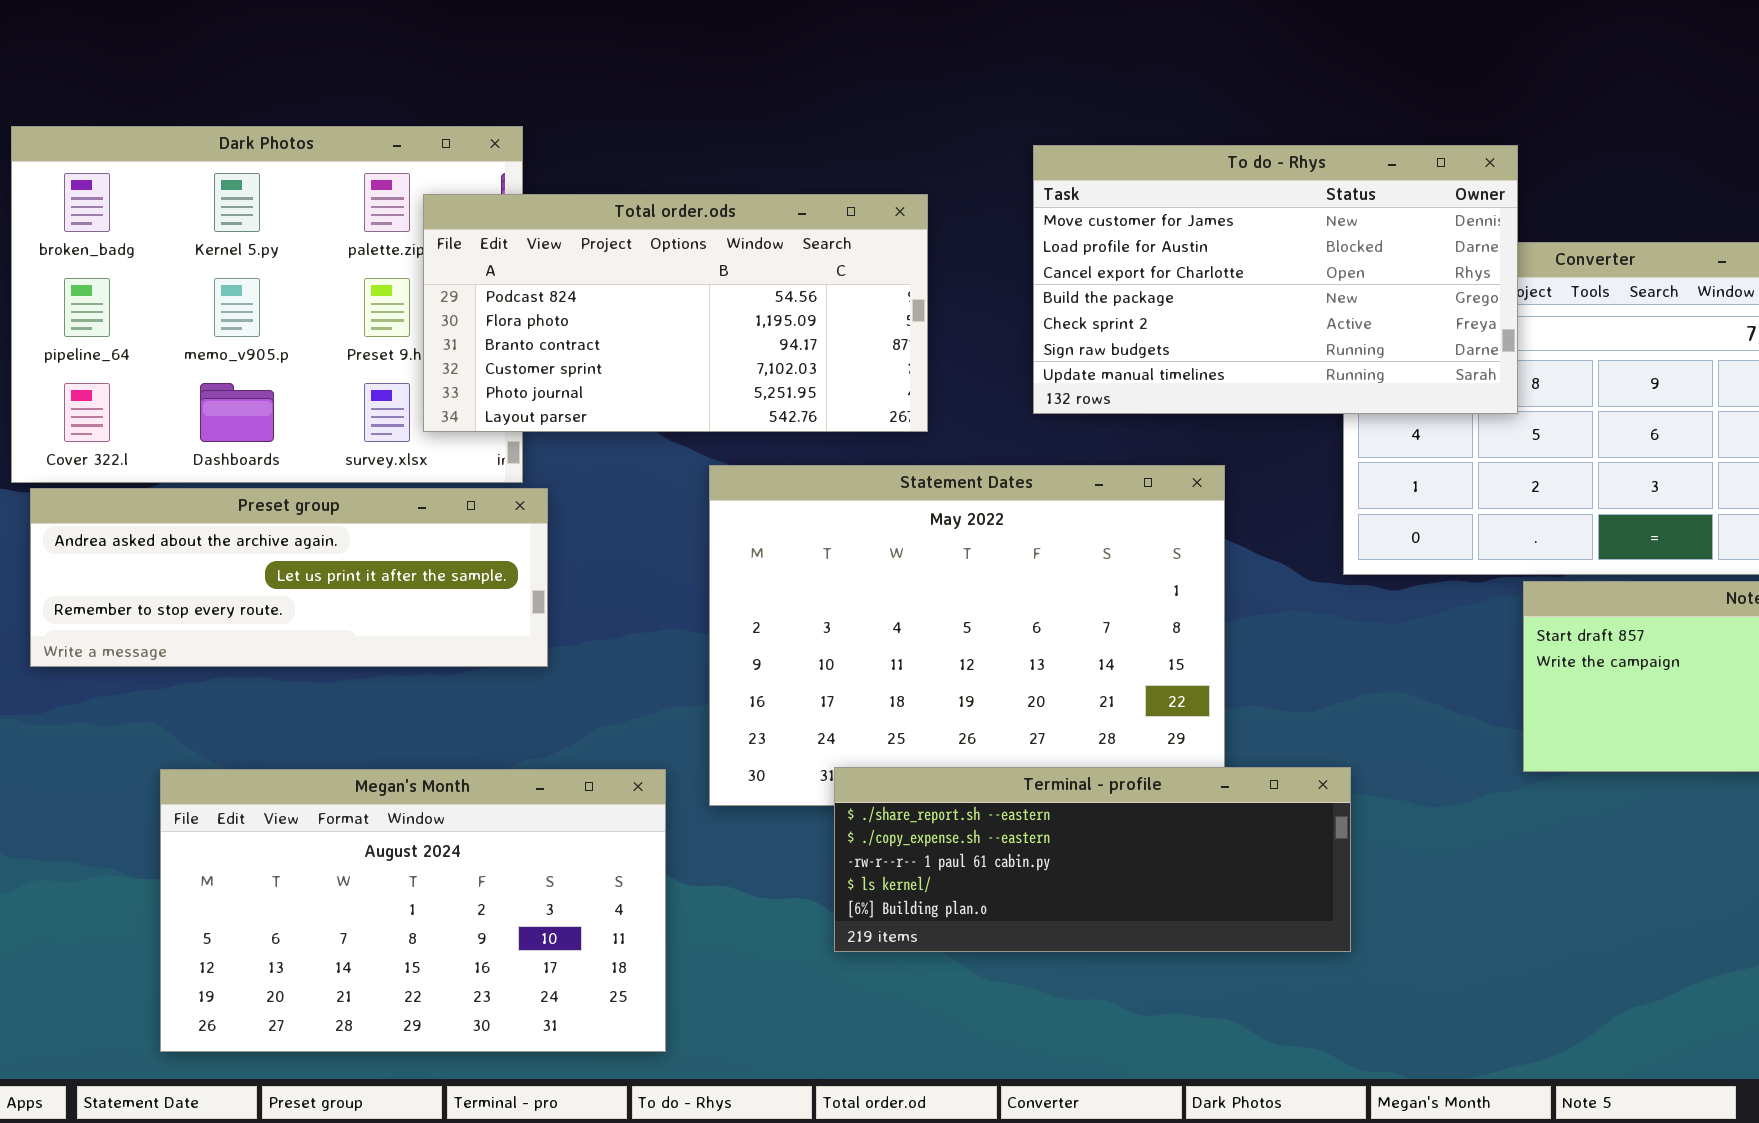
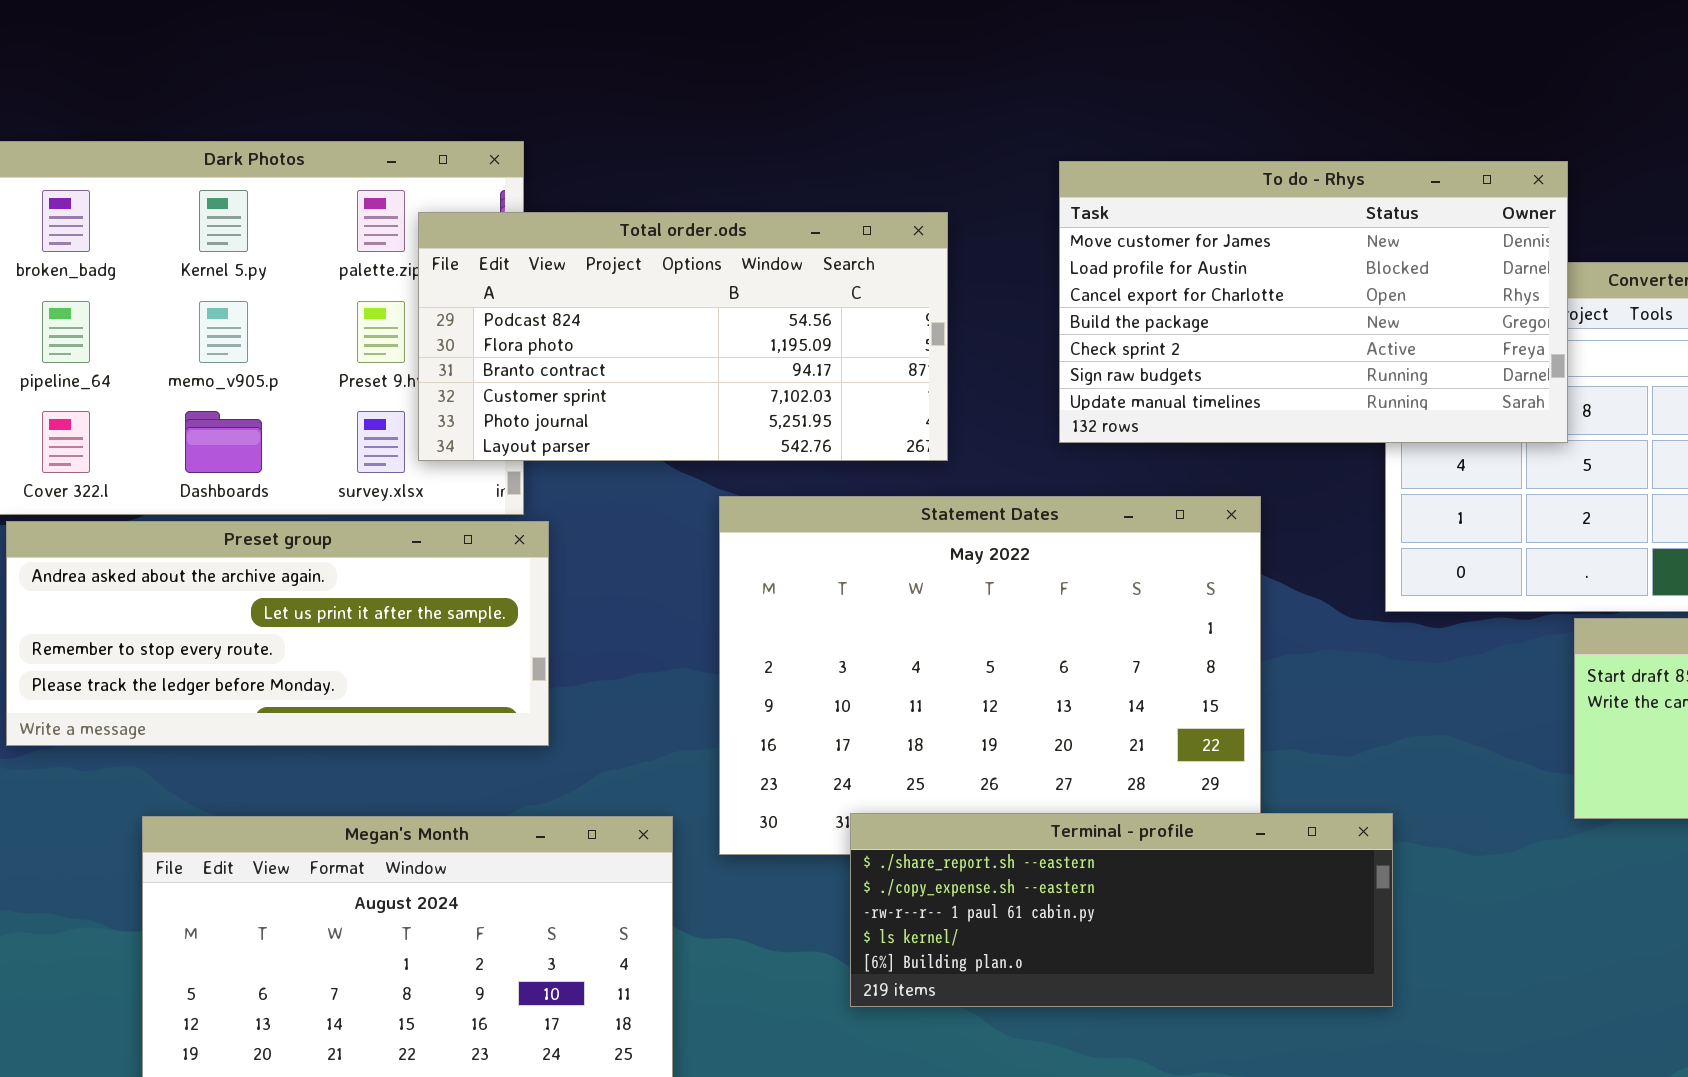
Preset group: [30,488,548,667] -> [6,521,549,746], resized

